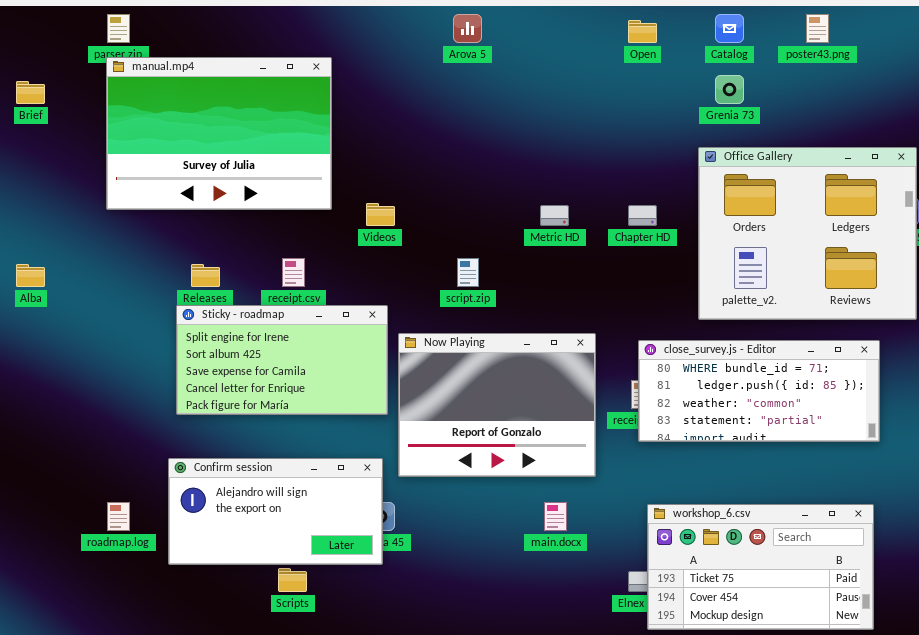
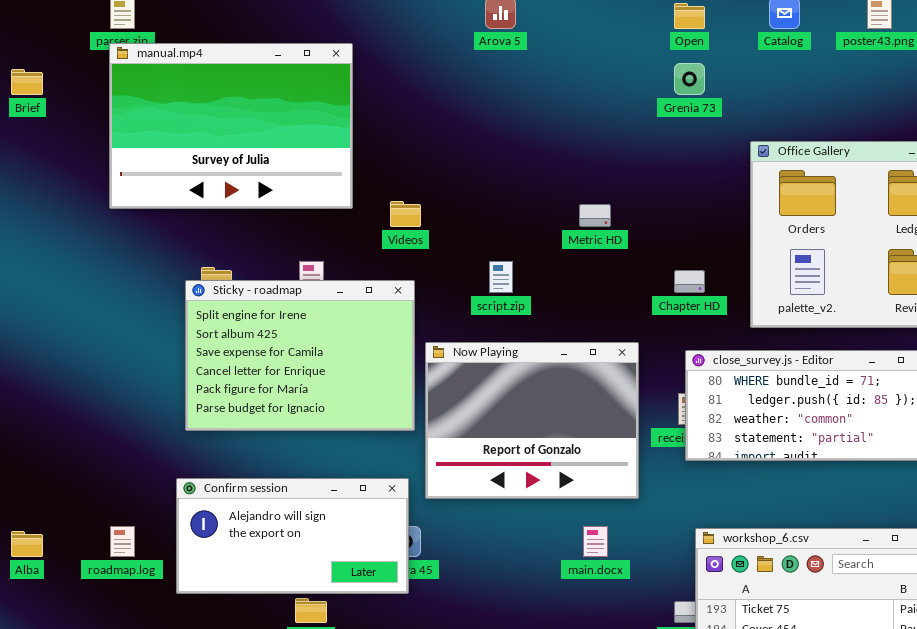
Grenia 73: [715,75,744,104] -> [674,63,705,95], moved
Chapter HD: [628,205,657,226] -> [674,270,705,293], moved
Alba: [16,264,45,287] -> [11,531,43,557], moved
Sticky - roadmap: [176,305,388,415] -> [185,280,415,431], resized

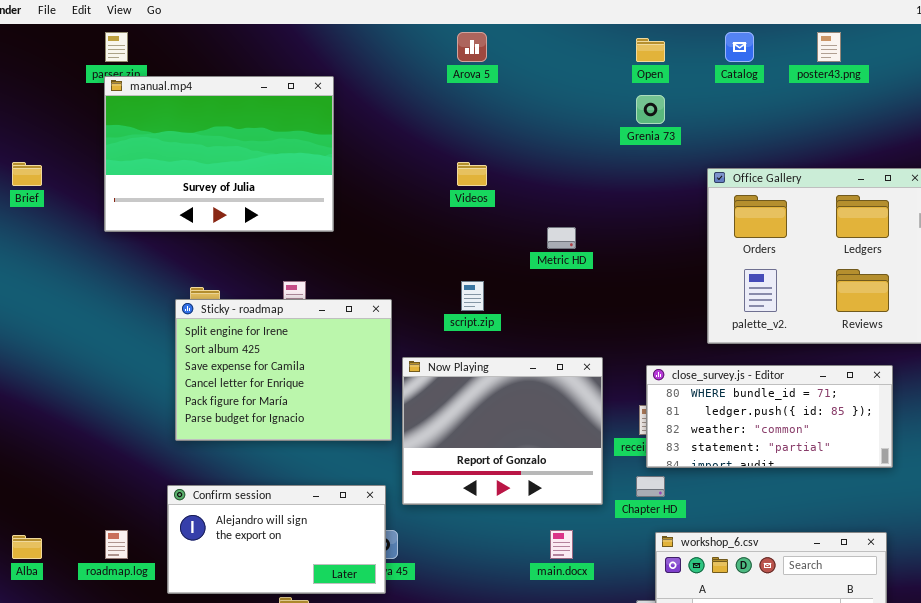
Brief: [11,69,43,95] -> [12,162,42,186], moved
Videos: [390,201,421,227] -> [457,162,487,186], moved
Chapter HD: [674,270,705,293] -> [636,476,665,497], moved

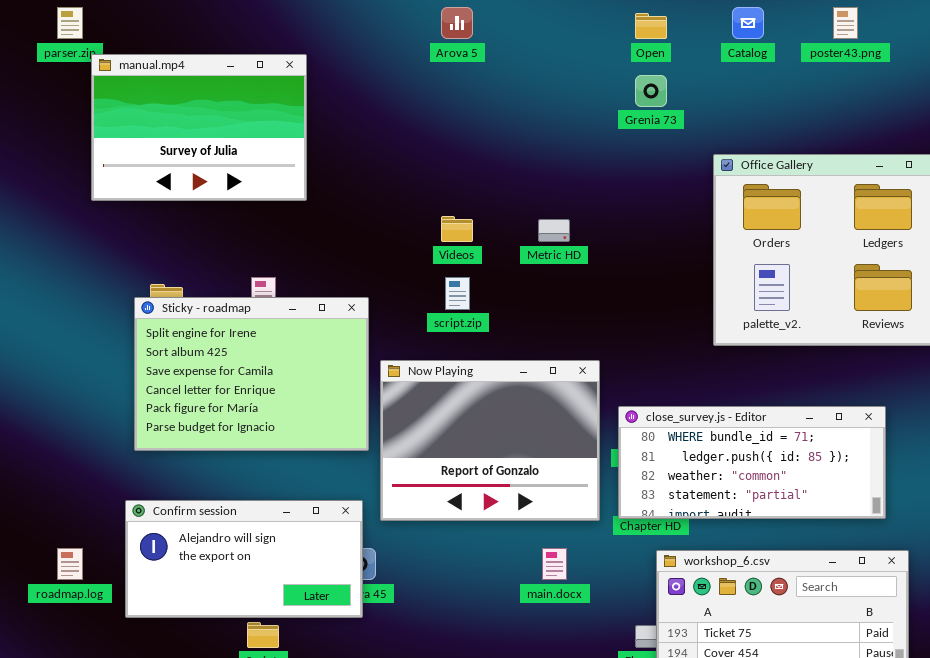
manual.mp4: [104,76,334,232] -> [91,54,307,201], resized
Videos: [457,162,487,186] -> [441,216,473,242], moved
close_survey.js - Editor: [646,365,893,468] -> [618,406,886,519], moved

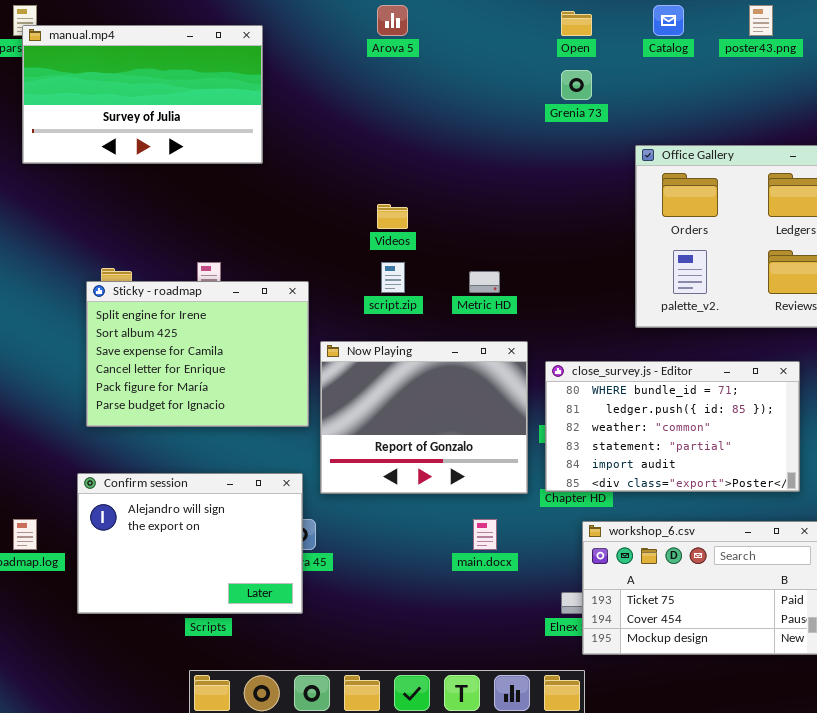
manual.mp4: [91,54,307,201] -> [22,25,263,164], moved, resized
Metric HD: [538,219,570,242] -> [469,271,500,293], moved
close_survey.js - Editor: [618,406,886,519] -> [545,361,800,492], resized
Confirm session: [125,500,363,618] -> [77,473,303,614], resized

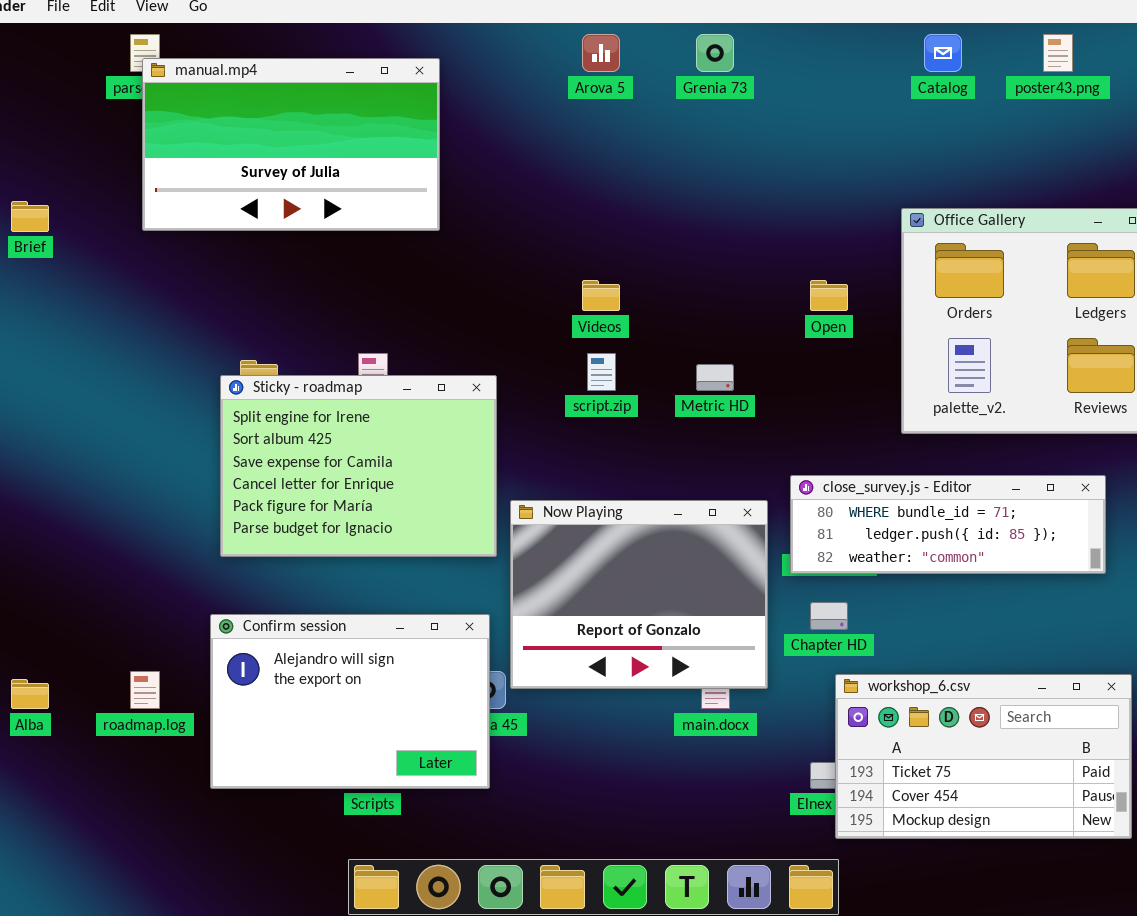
Open: [561,11,592,36] -> [810,280,848,311], moved
Grenia 73: [561,70,592,100] -> [696,34,734,72], moved
Now Playing: [320,341,528,494] -> [510,500,768,689], moved
close_survey.js - Editor: [545,361,800,492] -> [790,475,1106,574], resized

